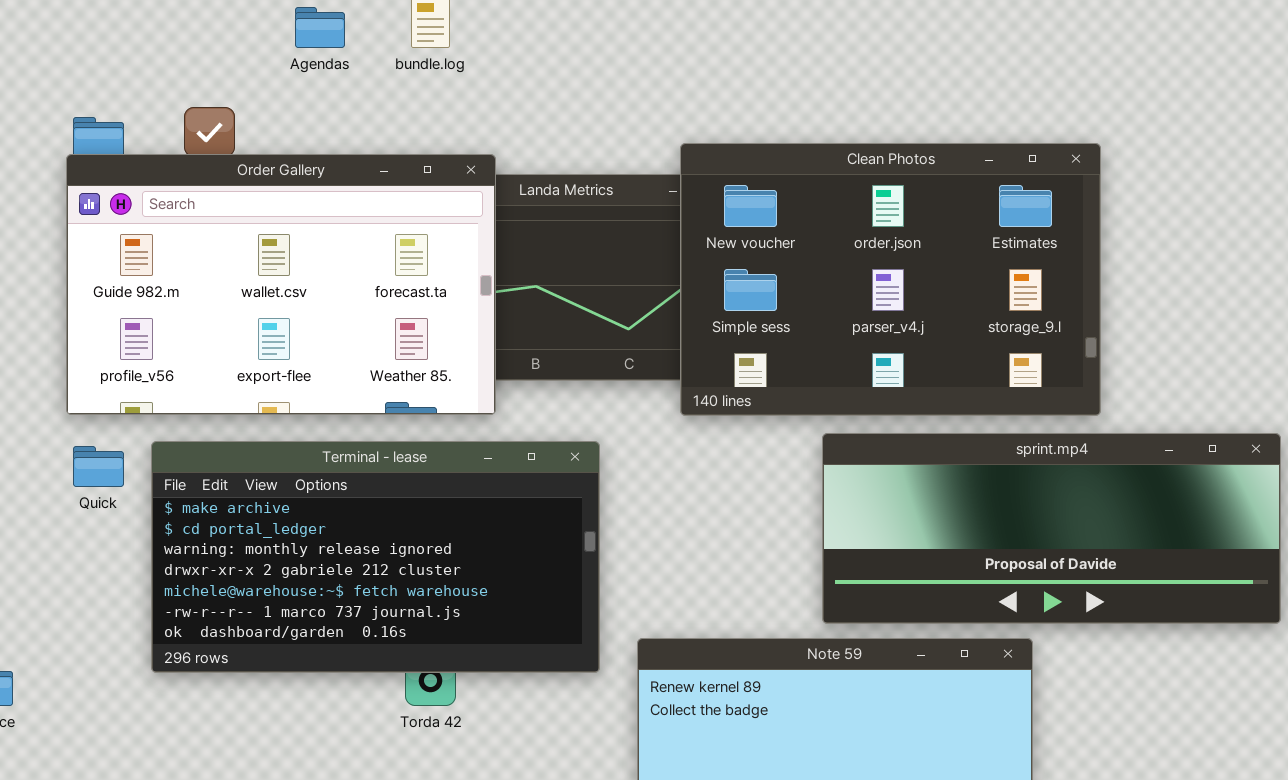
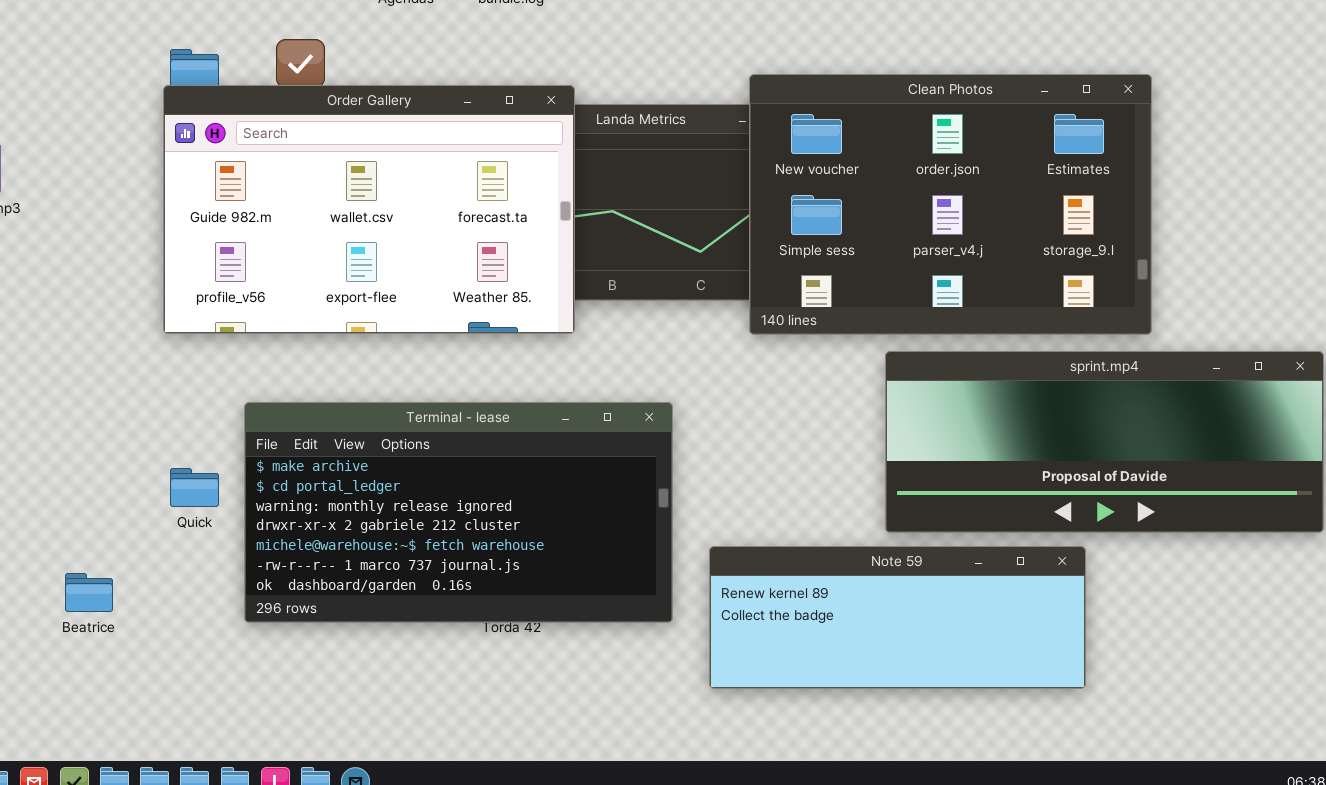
Terminal - lease: [151,441,600,673] -> [244,402,673,623], moved
Quick: [73,446,124,487] -> [170,468,219,507], moved

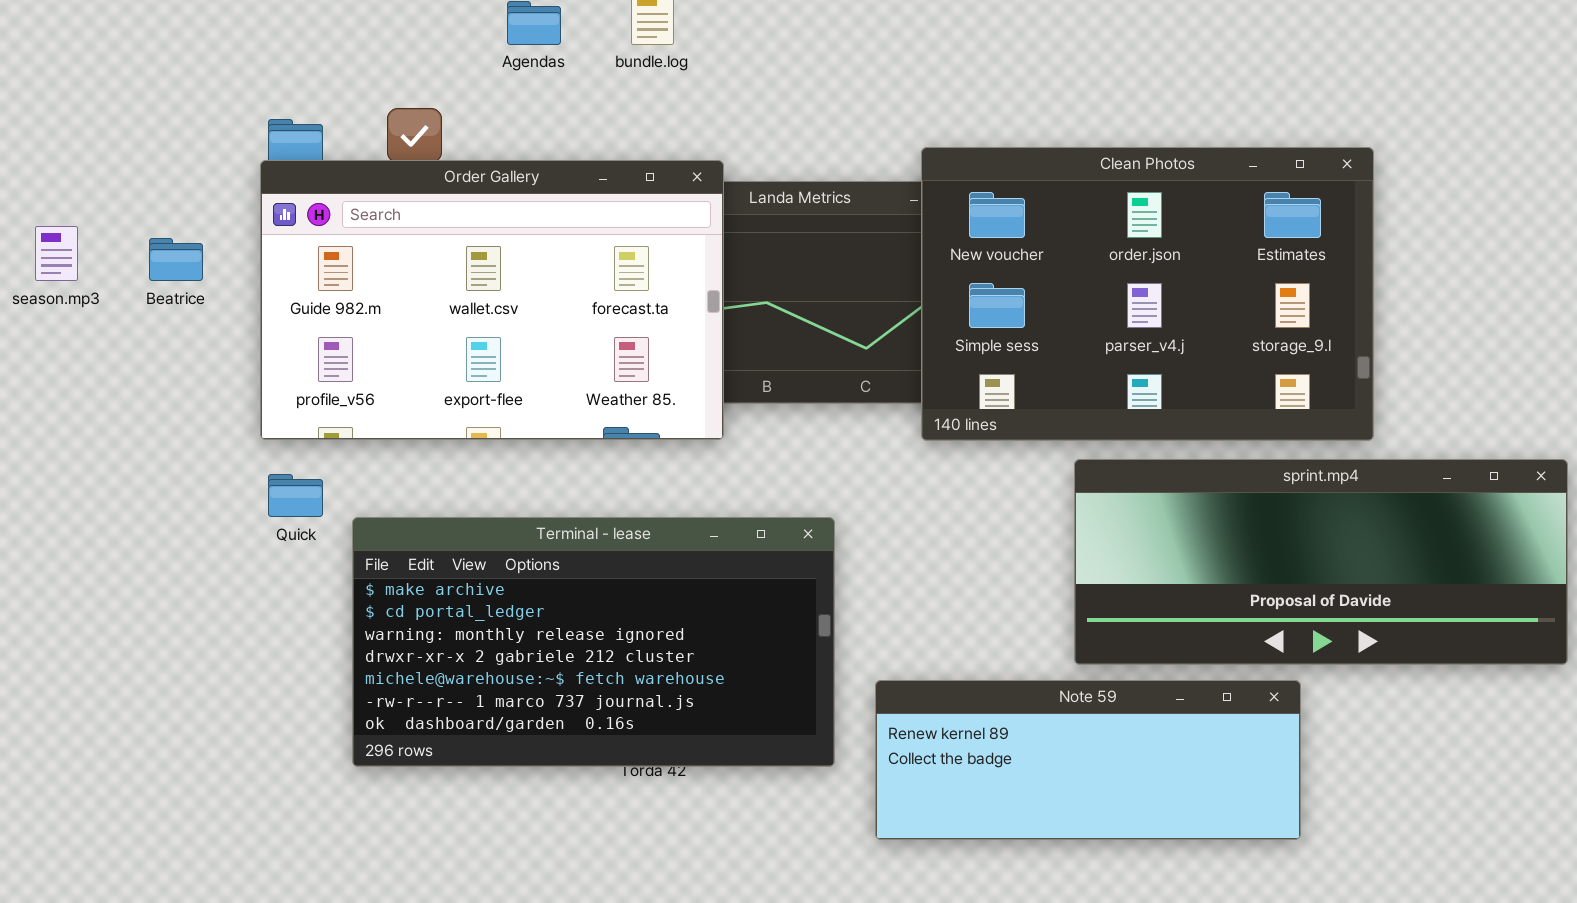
Quick: [170,468,219,507] -> [268,474,323,517], moved
Beatrice: [65,573,113,612] -> [149,238,203,281], moved

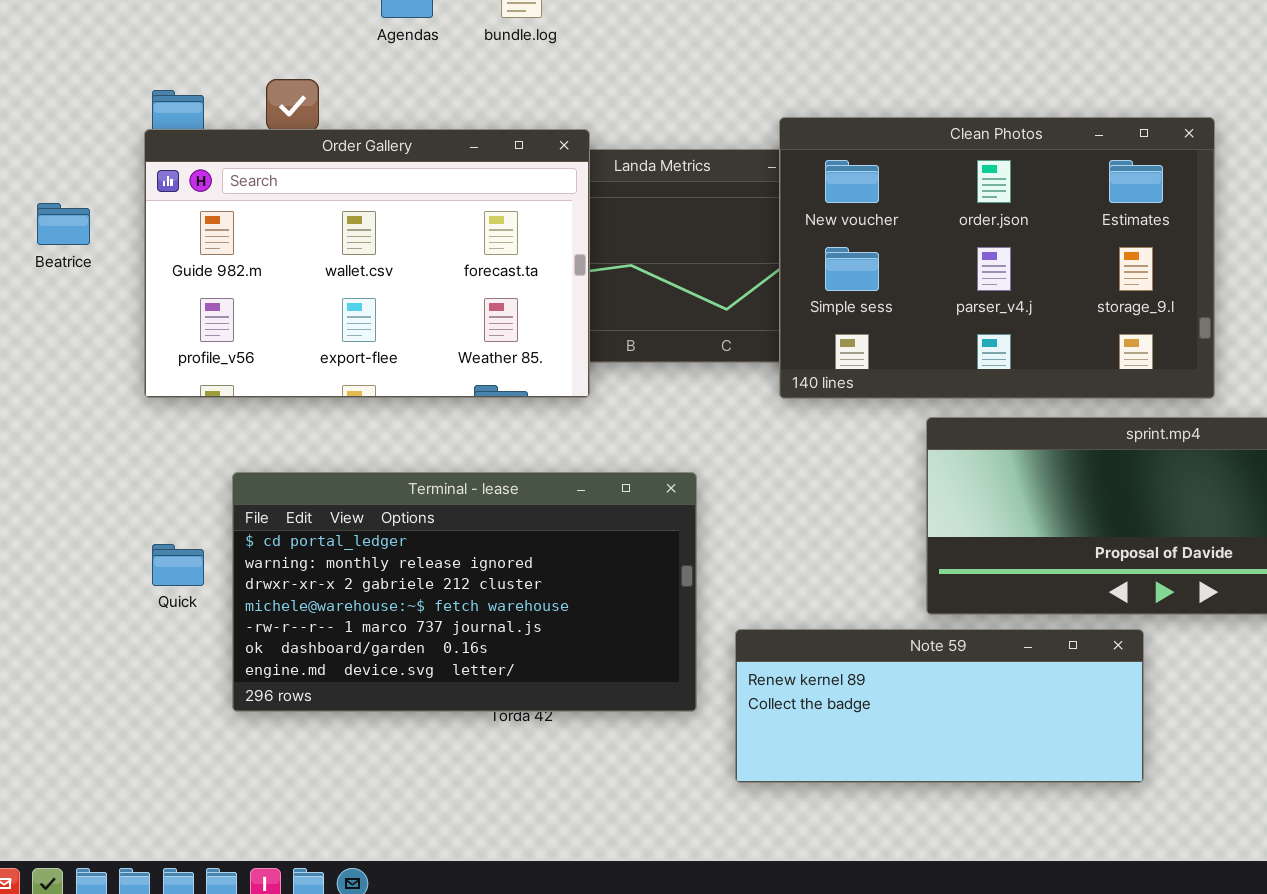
Quick: [268,474,323,517] -> [152,544,204,586], moved
Terminal - lease: [352,517,835,767] -> [232,472,697,712], scrolled down 1 row

